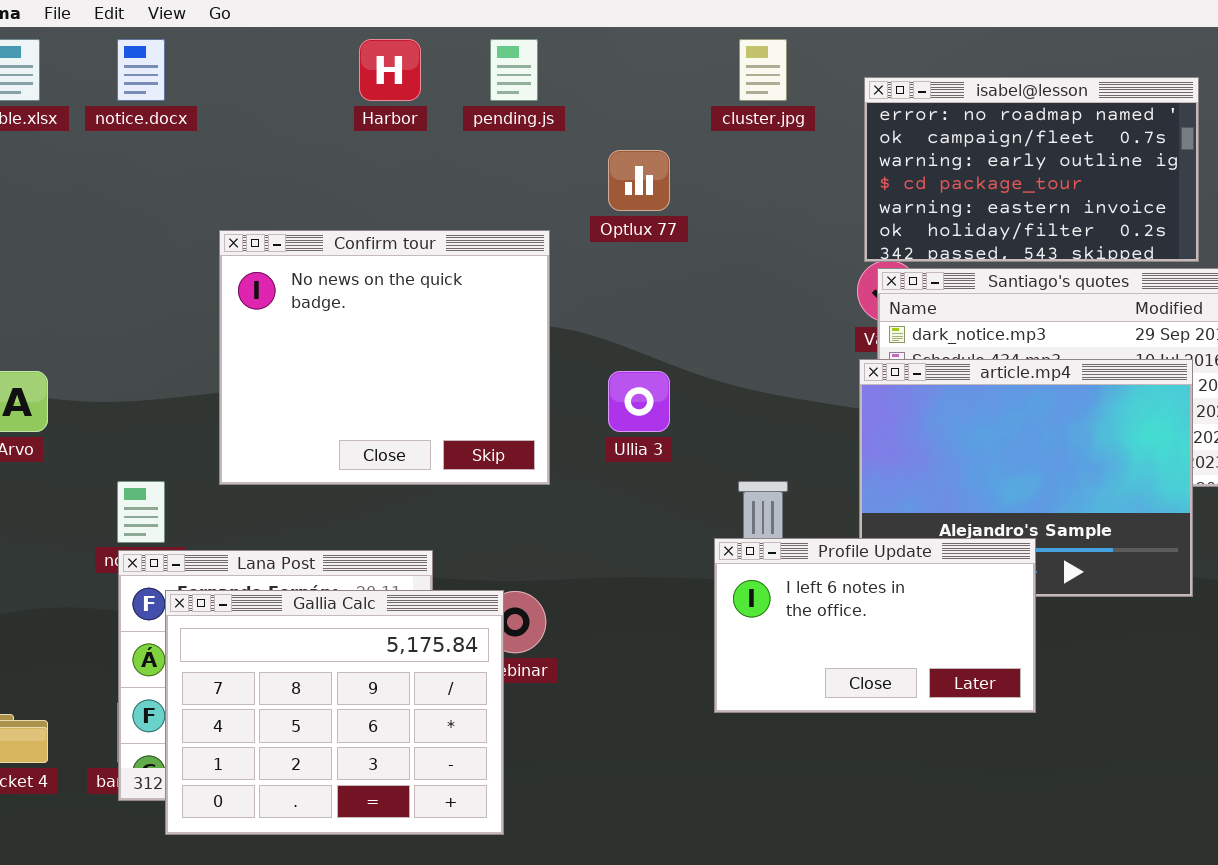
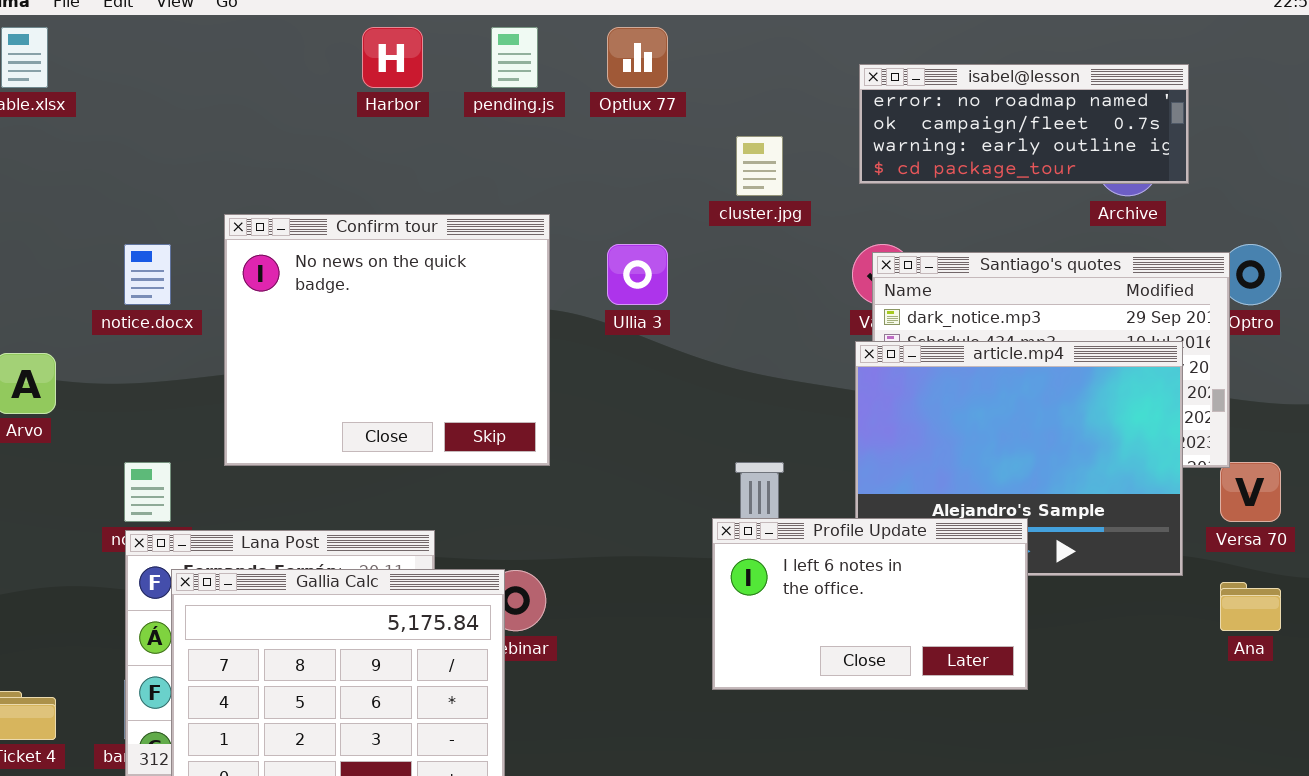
notice.docx: [117,39,165,101] -> [124,244,171,305], moved
cluster.jpg: [739,39,787,101] -> [736,136,783,196], moved
isabel@lesson: [864,77,1199,262] -> [859,64,1189,184], resized
Optlux 77: [608,150,670,211] -> [607,27,668,88], moved
Ullia 3: [608,371,670,432] -> [607,244,668,305], moved

